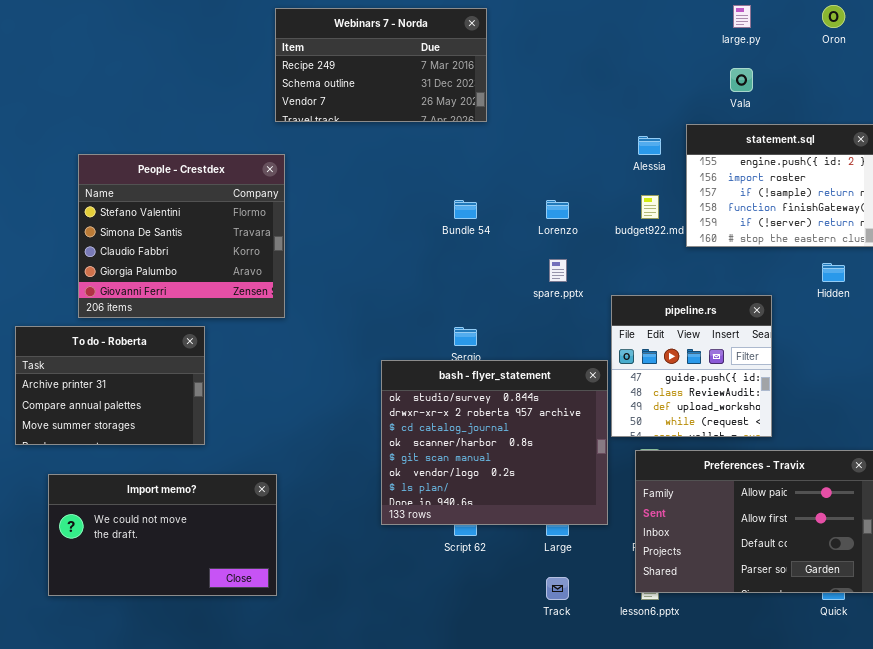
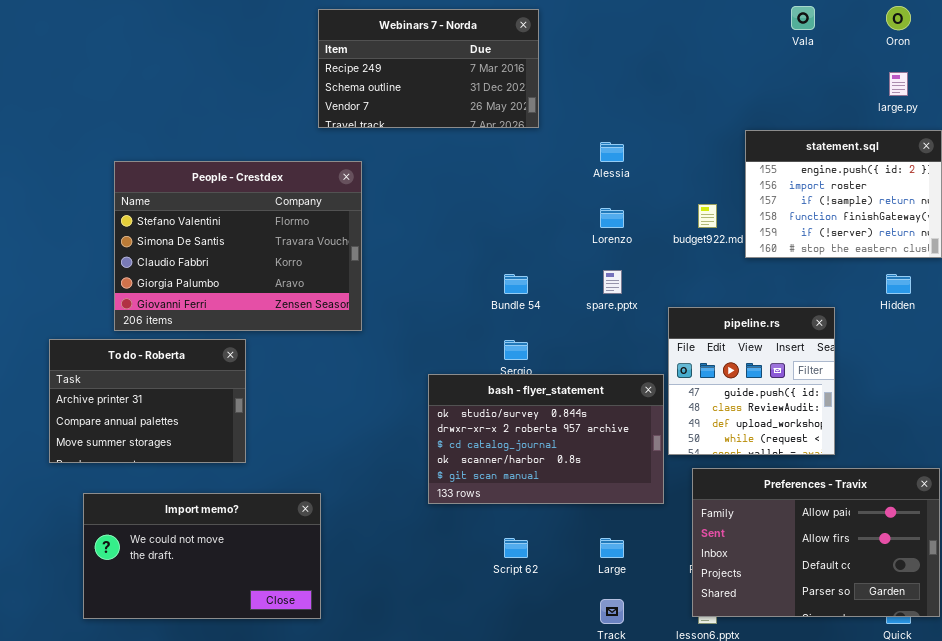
large.py: [733,5,751,28] -> [889,72,908,96], moved
Vala: [730,68,753,92] -> [791,6,815,30], moved
Alessia: [638,136,661,155] -> [600,142,624,162], moved
People - Crestdex: [78,154,285,318] -> [114,161,362,331], resized
Bundle 54: [454,200,477,219] -> [504,274,528,294], moved
bash - flyer_statement: [381,360,608,525] -> [428,374,664,504], resized

